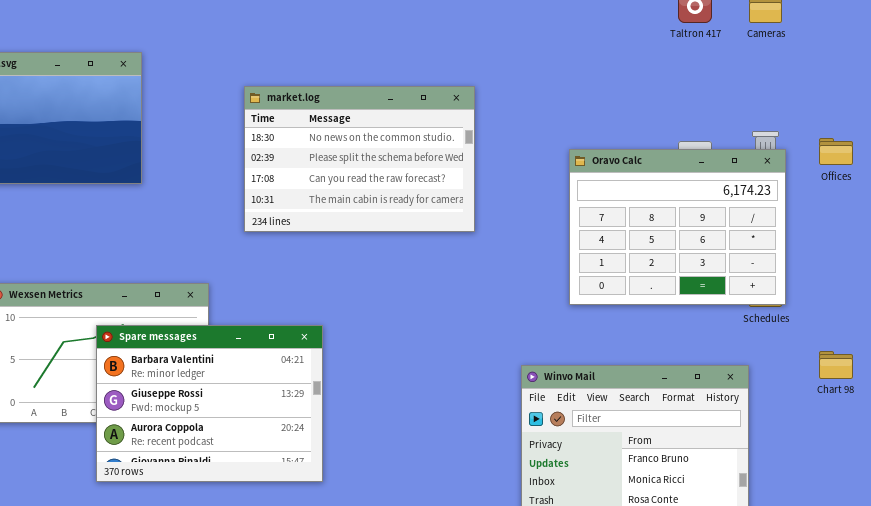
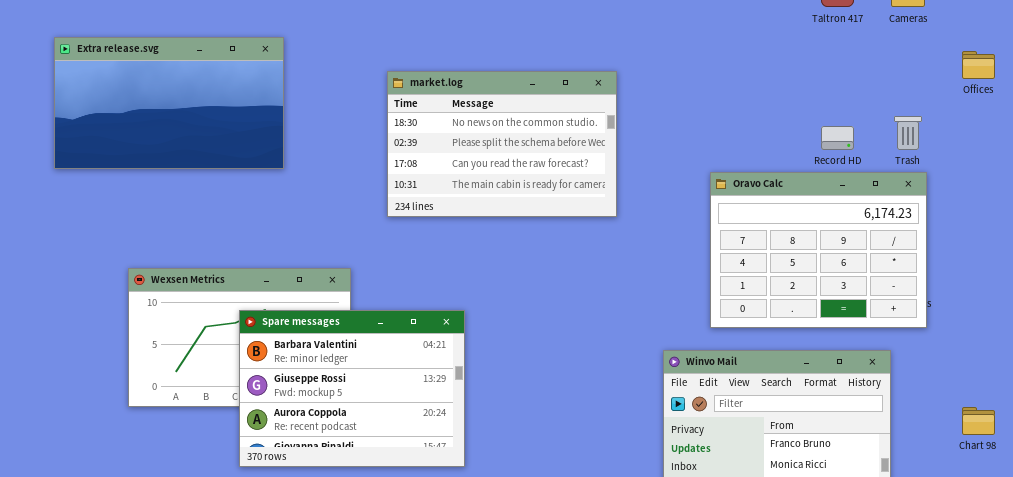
Offices: [819,138,853,165] -> [962,51,995,79], moved
Oravo Calc: [569,149,786,305] -> [710,172,927,328], moved
Chart 98: [819,351,853,379] -> [962,407,995,435], moved

